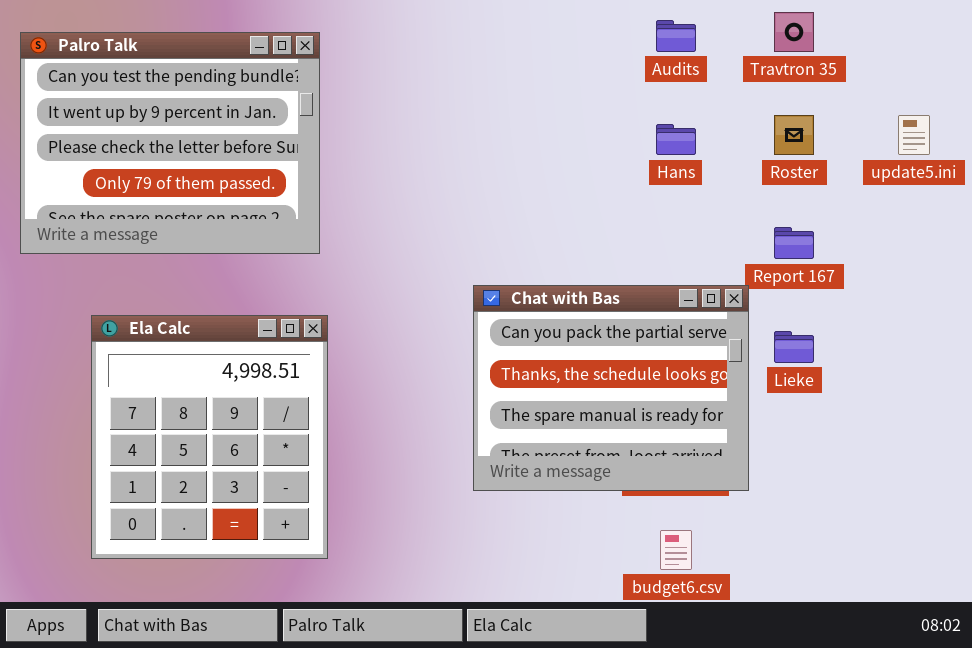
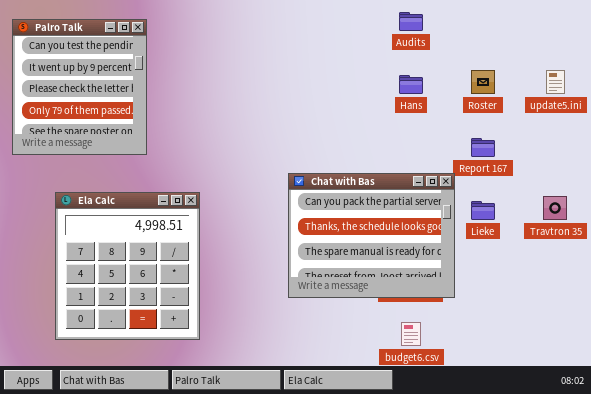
Travtron 35: [774,12,814,52] -> [543,196,567,220], moved
Palro Talk: [20,32,320,254] -> [12,19,147,155], resized

